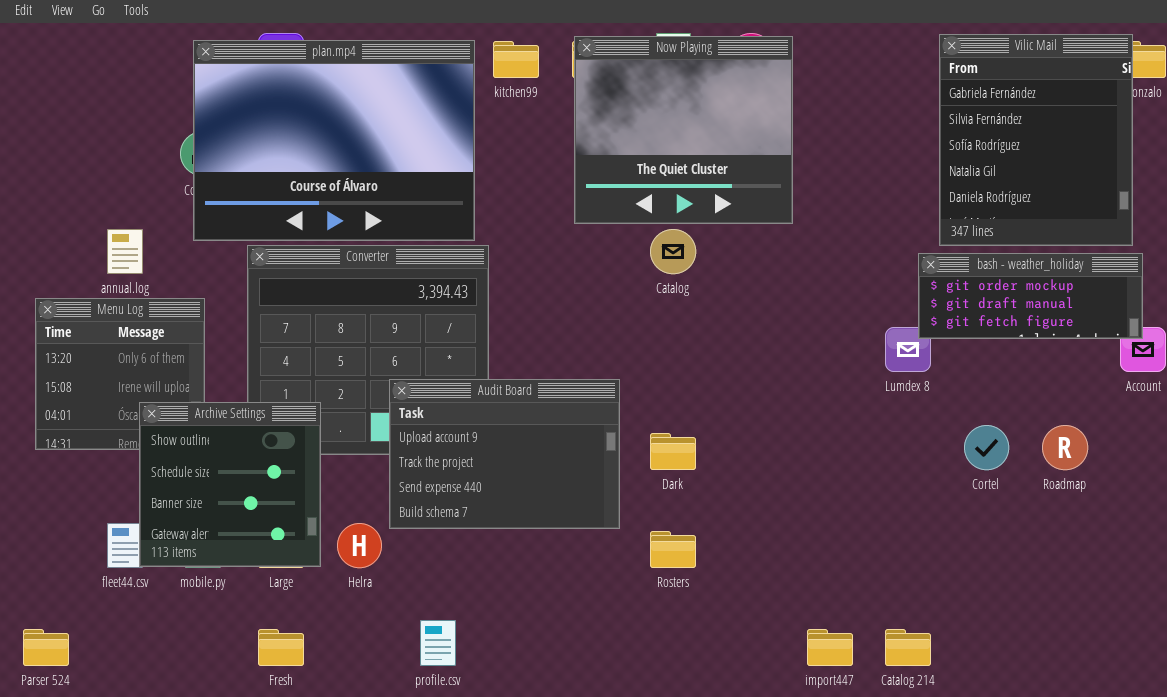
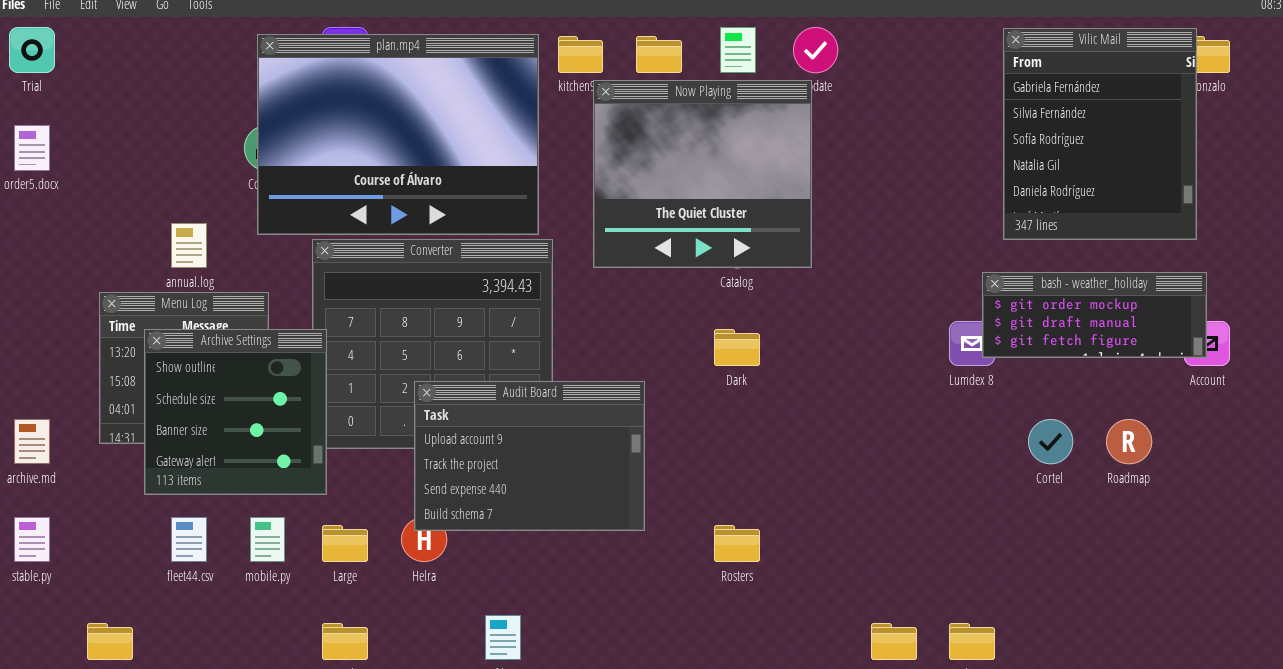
Now Playing: [574,36,793,224] -> [593,80,812,268], moved
bash - weather_holiday: [918,253,1143,339] -> [982,272,1207,358], moved
Audit Board: [389,379,620,529] -> [414,381,645,531], moved
Archive Settings: [139,402,321,567] -> [144,329,327,495], moved
Dark: [650,433,696,470] -> [714,329,760,366], moved

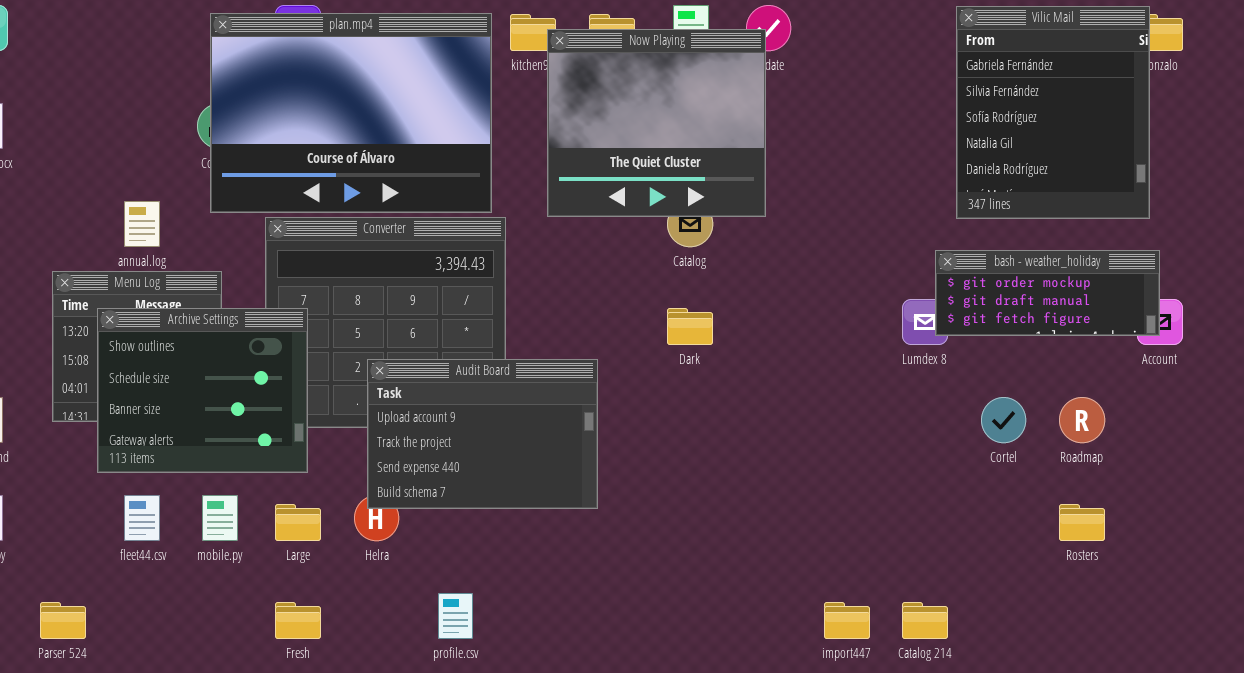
Now Playing: [593,80,812,268] -> [547,29,766,217], moved
Archive Settings: [144,329,327,495] -> [97,308,308,473], resized
Rosters: [714,525,760,562] -> [1059,504,1105,541], moved

